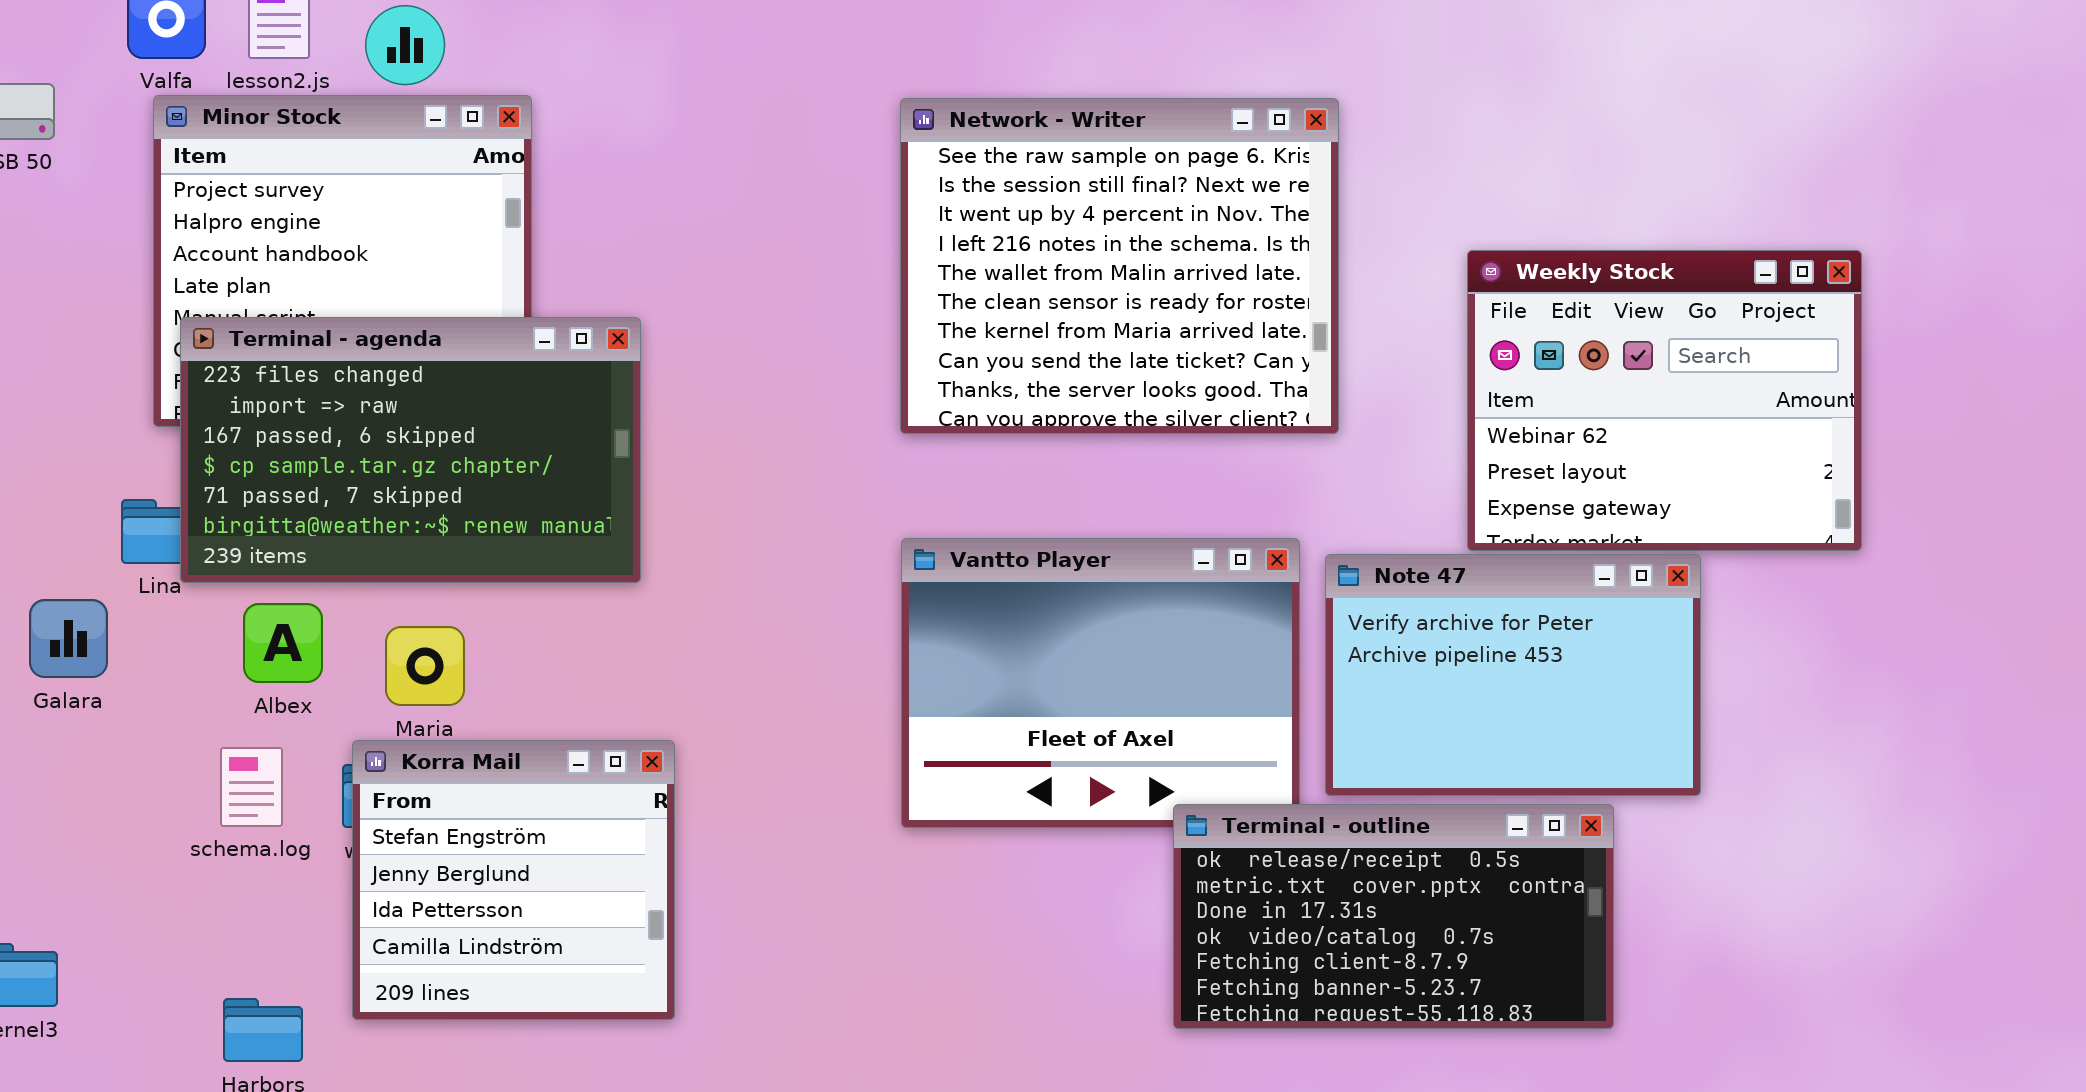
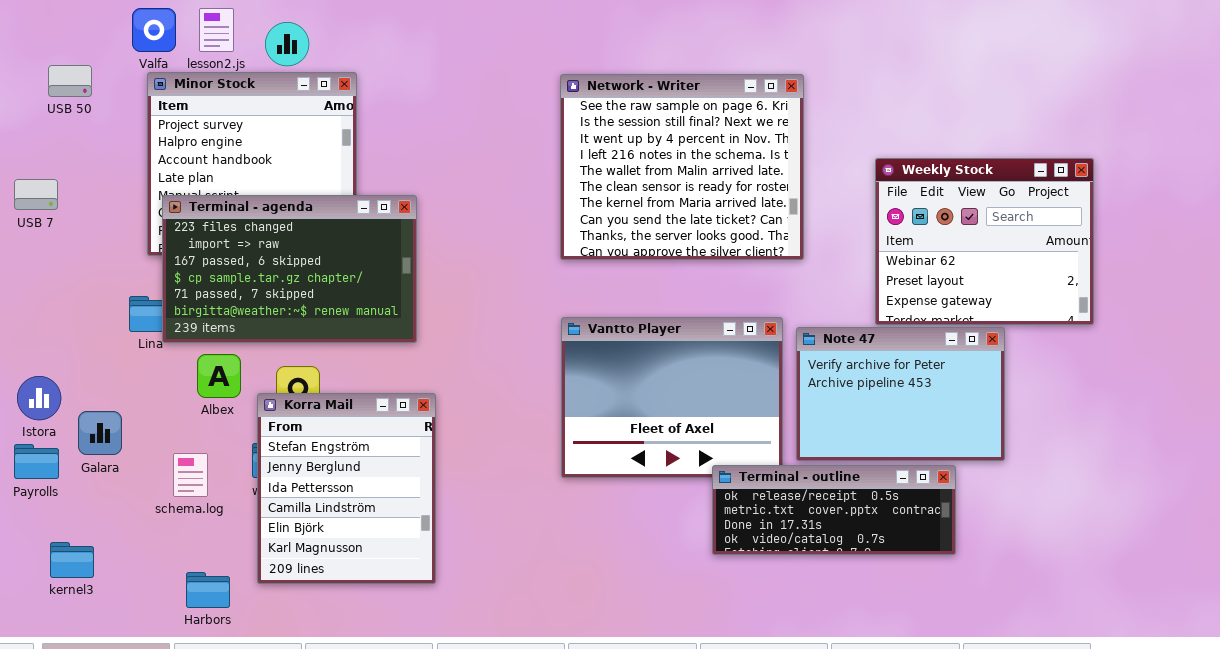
Galara: [29,599,108,678] -> [78,411,122,455], moved
Korra Mail: [352,740,675,1020] -> [257,393,436,584], resized
schema.log: [220,747,283,827] -> [173,453,208,497], moved
Terminal - outline: [1173,804,1614,1029] -> [712,465,956,555], resized

